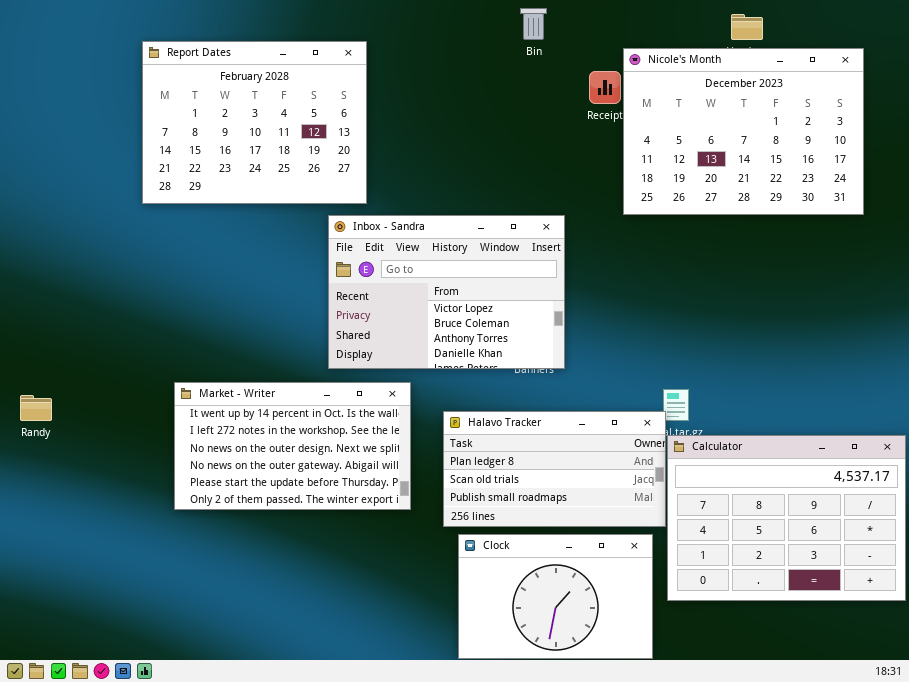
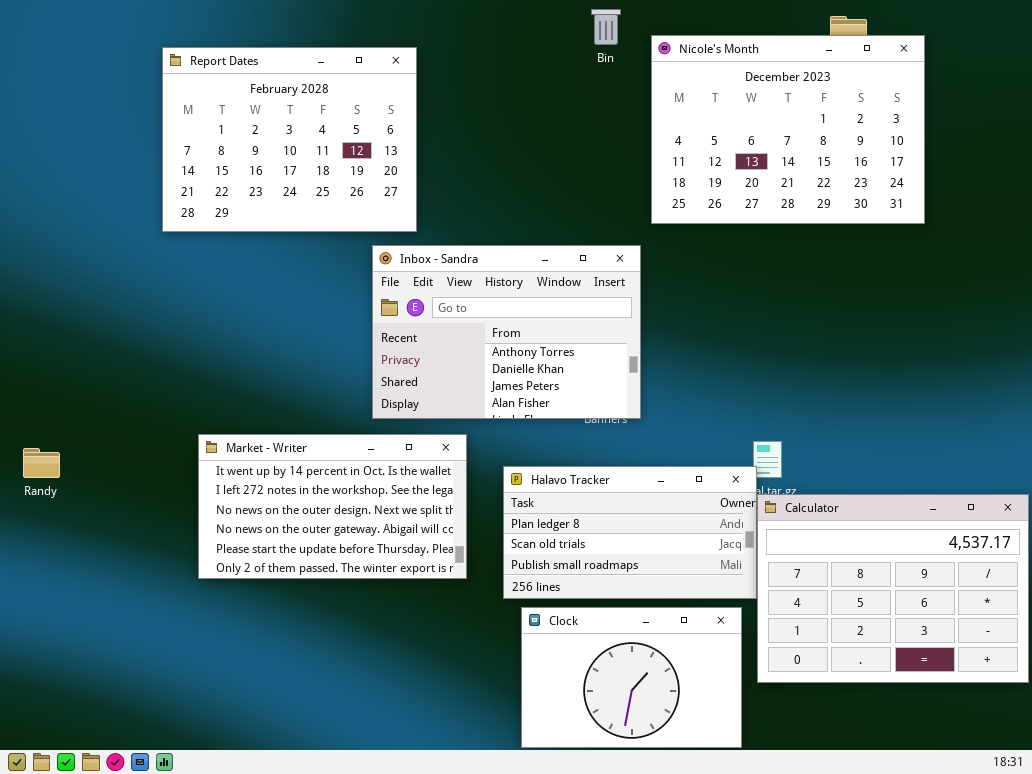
Nicole's Month: [623,48,864,215] -> [651,35,925,224], moved
Inbox - Sandra: [328,215,565,369] -> [372,245,641,419], scrolled down 2 rows

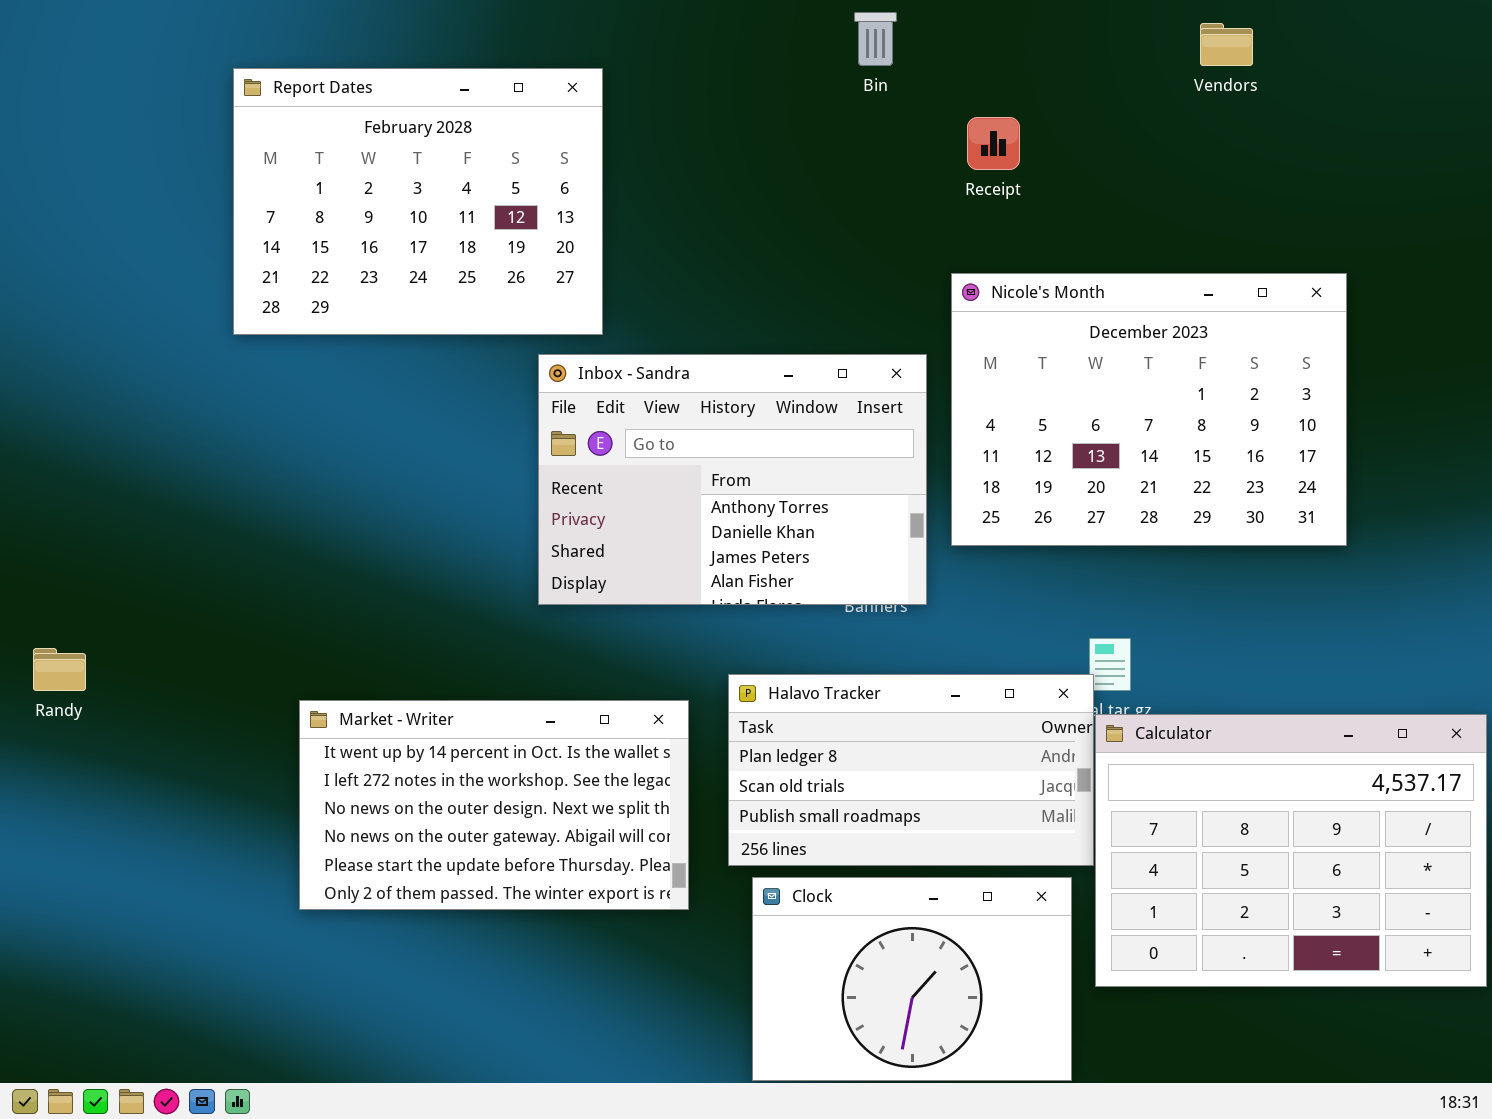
Nicole's Month: [651,35,925,224] -> [951,273,1347,546], moved
Market - Writer: [198,434,467,579] -> [299,700,689,910], moved

